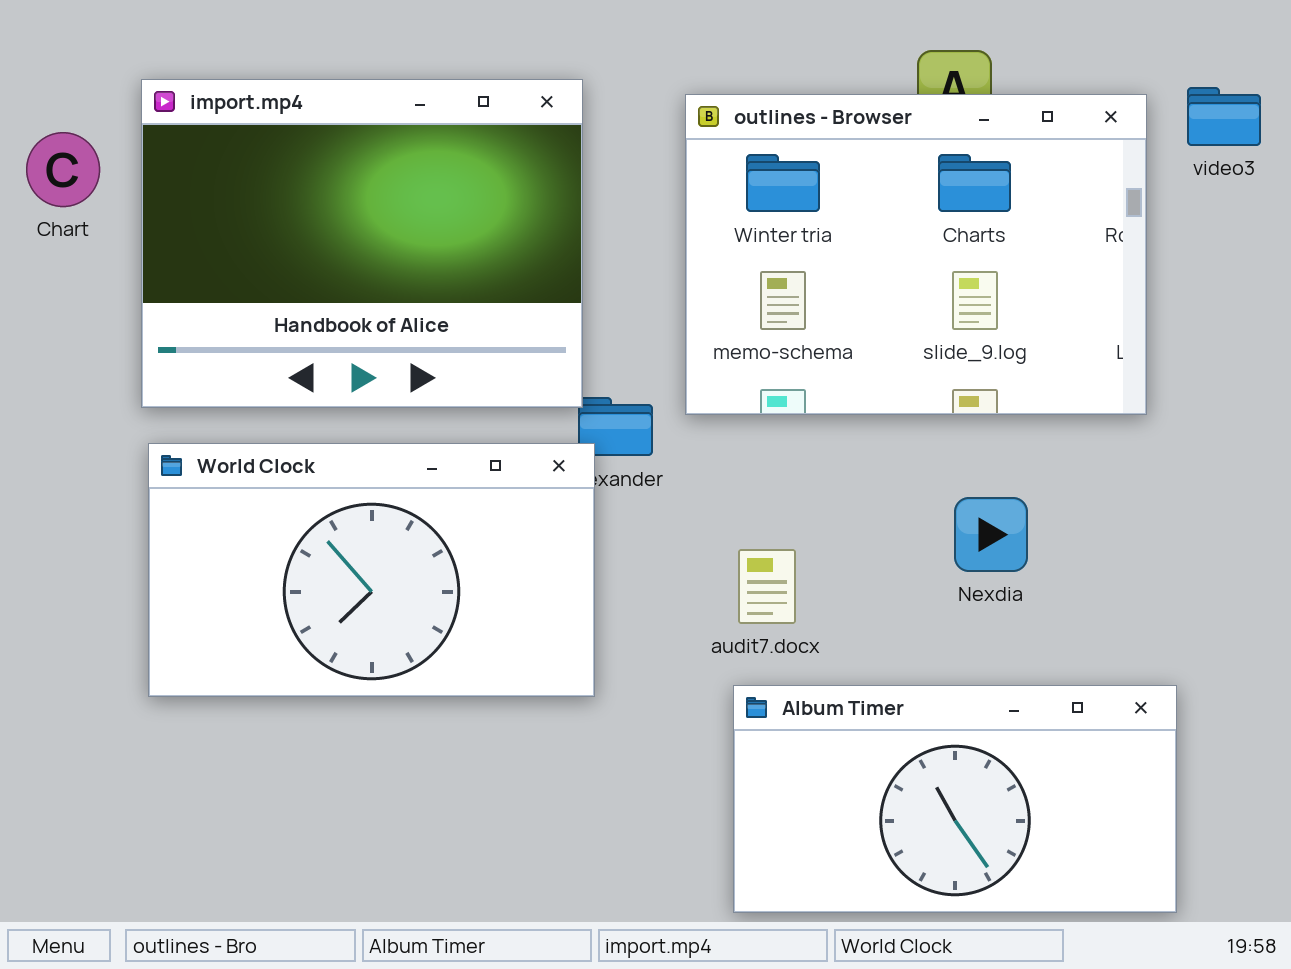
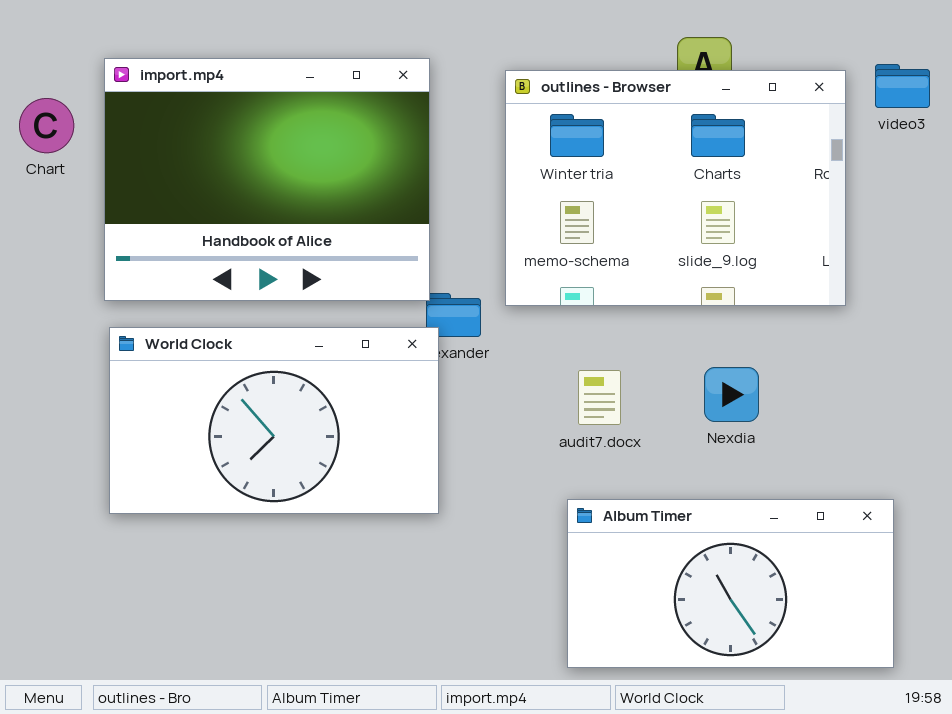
audit7.docx: [738,549,796,624] -> [578,370,621,425], moved
Album Timer: [733,685,1177,913] -> [567,499,894,668], moved

